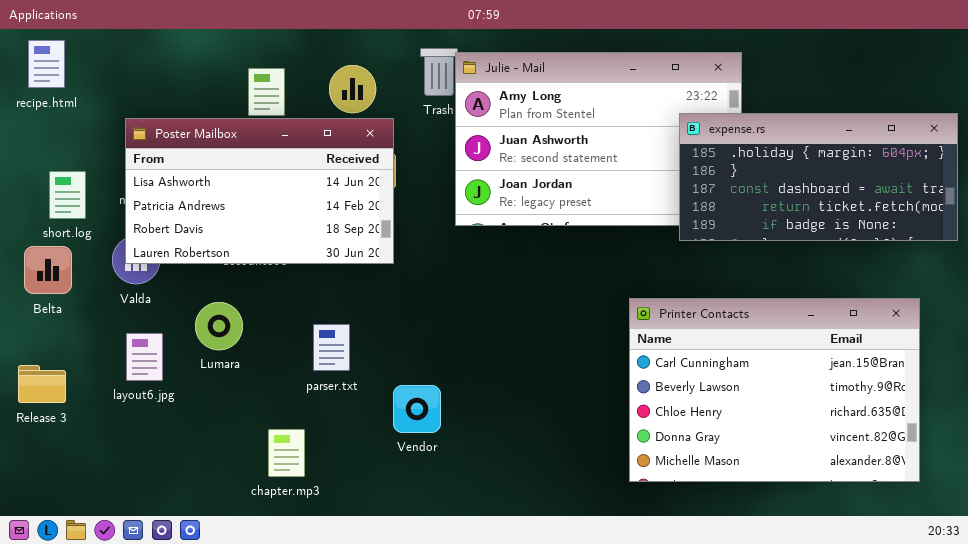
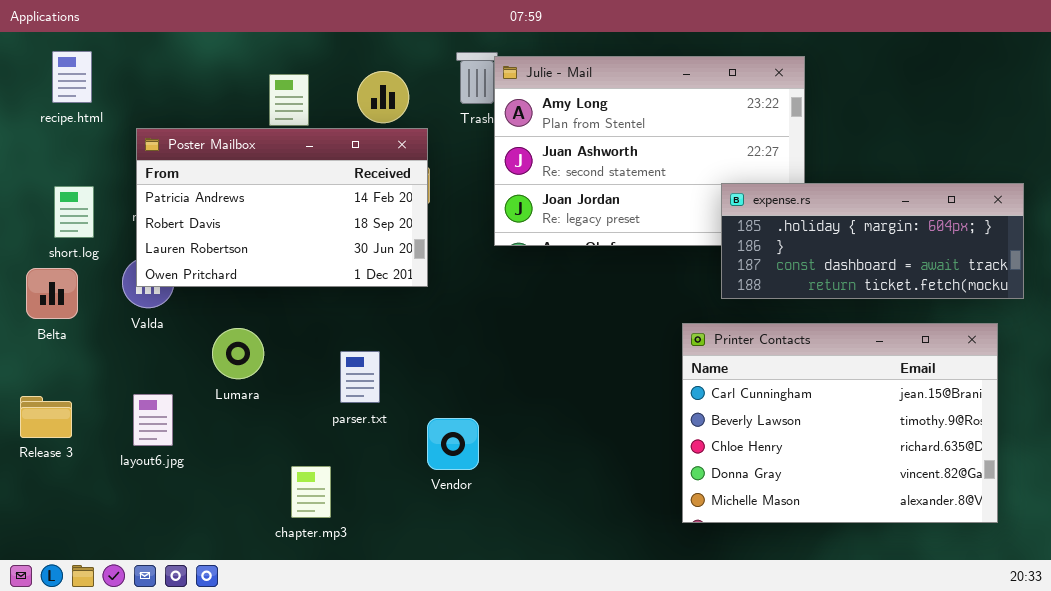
recipe.html: [28,40,65,88] -> [52,51,92,103], moved
expense.rs: [679,113,958,241] -> [721,183,1024,299], moved, resized
Poster Mailbox: [125,118,394,264] -> [136,128,428,287], scrolled down 1 row
layout6.jpg: [126,333,163,381] -> [133,394,173,446], moved

